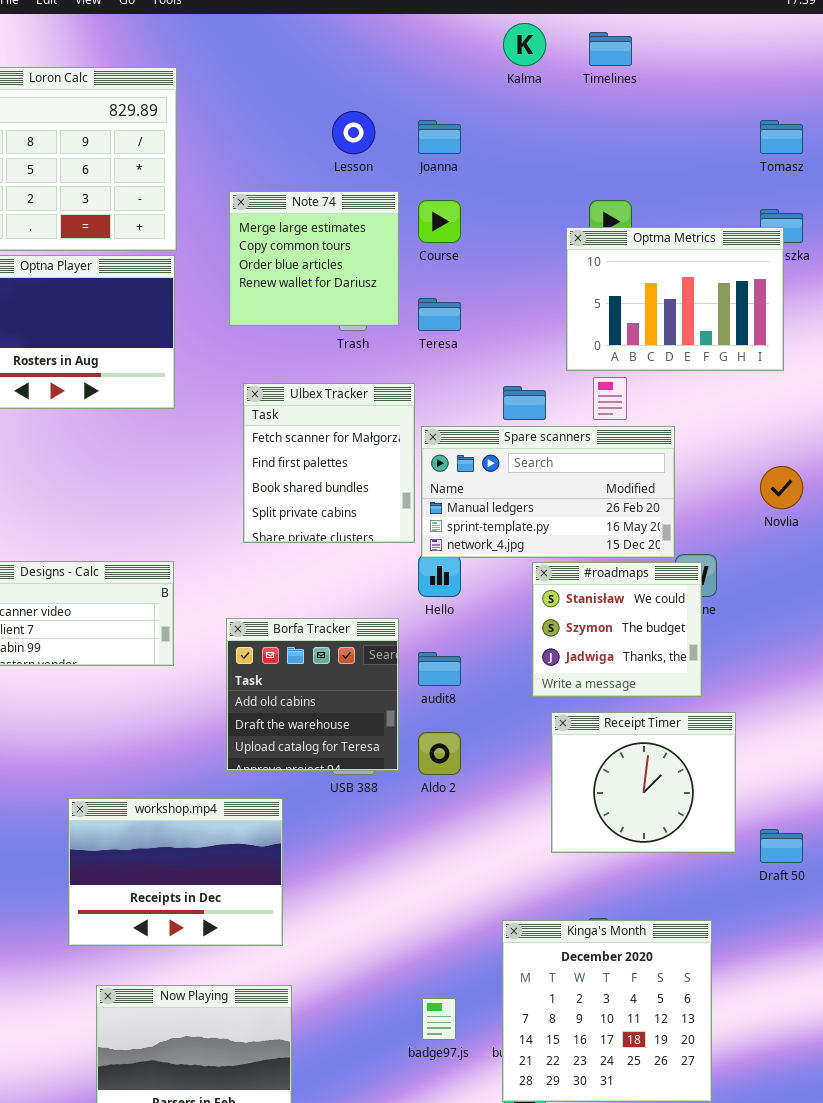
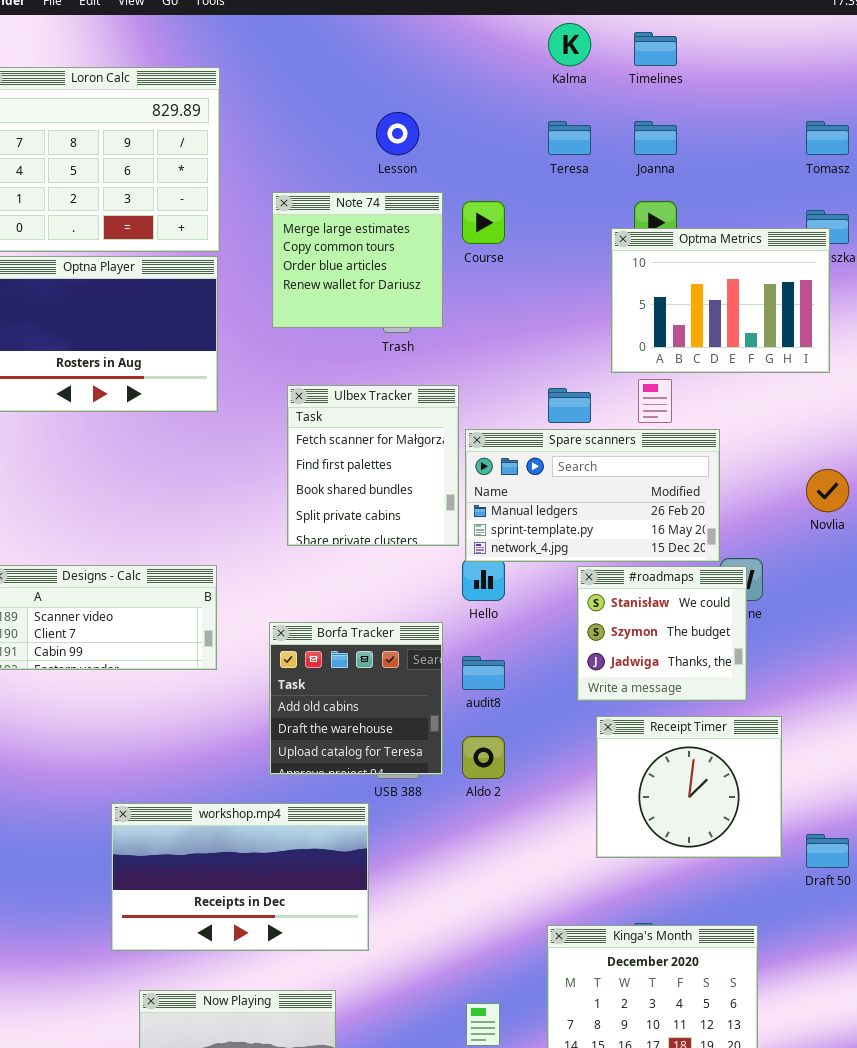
Joanna: [418,120,461,154] -> [634,121,677,155], moved
Teresa: [418,298,461,331] -> [548,121,591,155], moved
workshop.mp4: [68,798,283,946] -> [111,803,369,951], resized

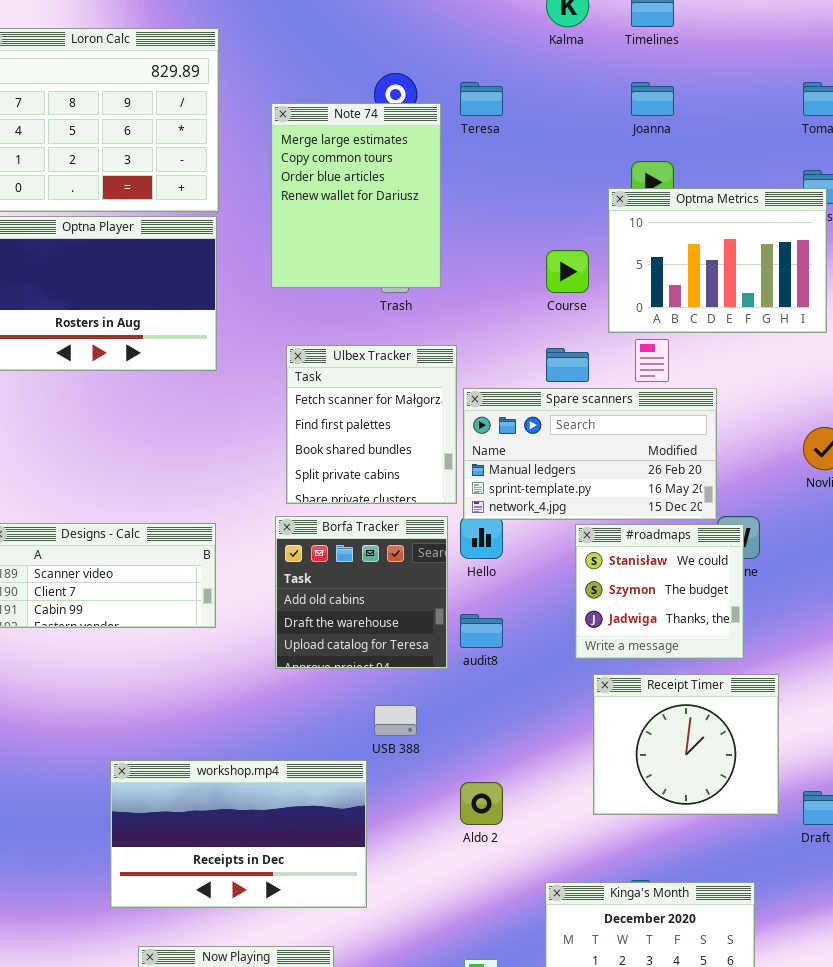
Teresa: [548,121,591,155] -> [460,82,503,116], moved
Note 74: [272,192,443,328] -> [271,103,441,288], resized
Course: [462,201,505,244] -> [546,250,589,293], moved
Borfa Tracker: [269,622,443,775] -> [275,516,448,669], moved
Aldo 2: [462,736,505,779] -> [460,782,503,825], moved

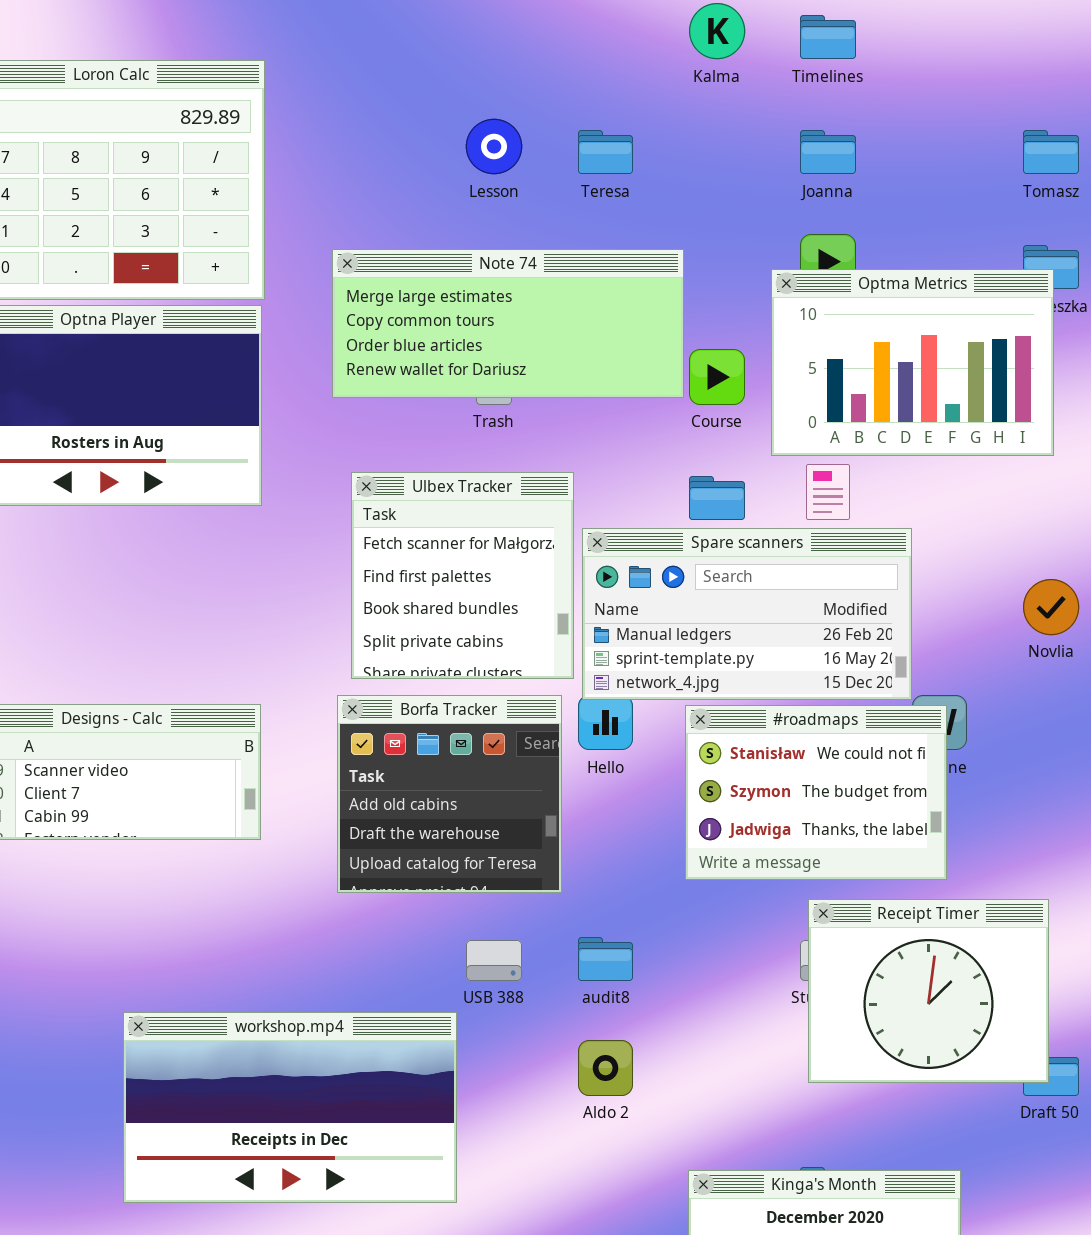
Note 74: [271,103,441,288] -> [332,249,684,398], resized
#roadmaps: [575,524,744,659] -> [685,705,947,880], resized
audit8: [460,614,503,648] -> [578,937,633,981], moved
Receipt Timer: [593,674,779,815] -> [808,899,1049,1083], moved

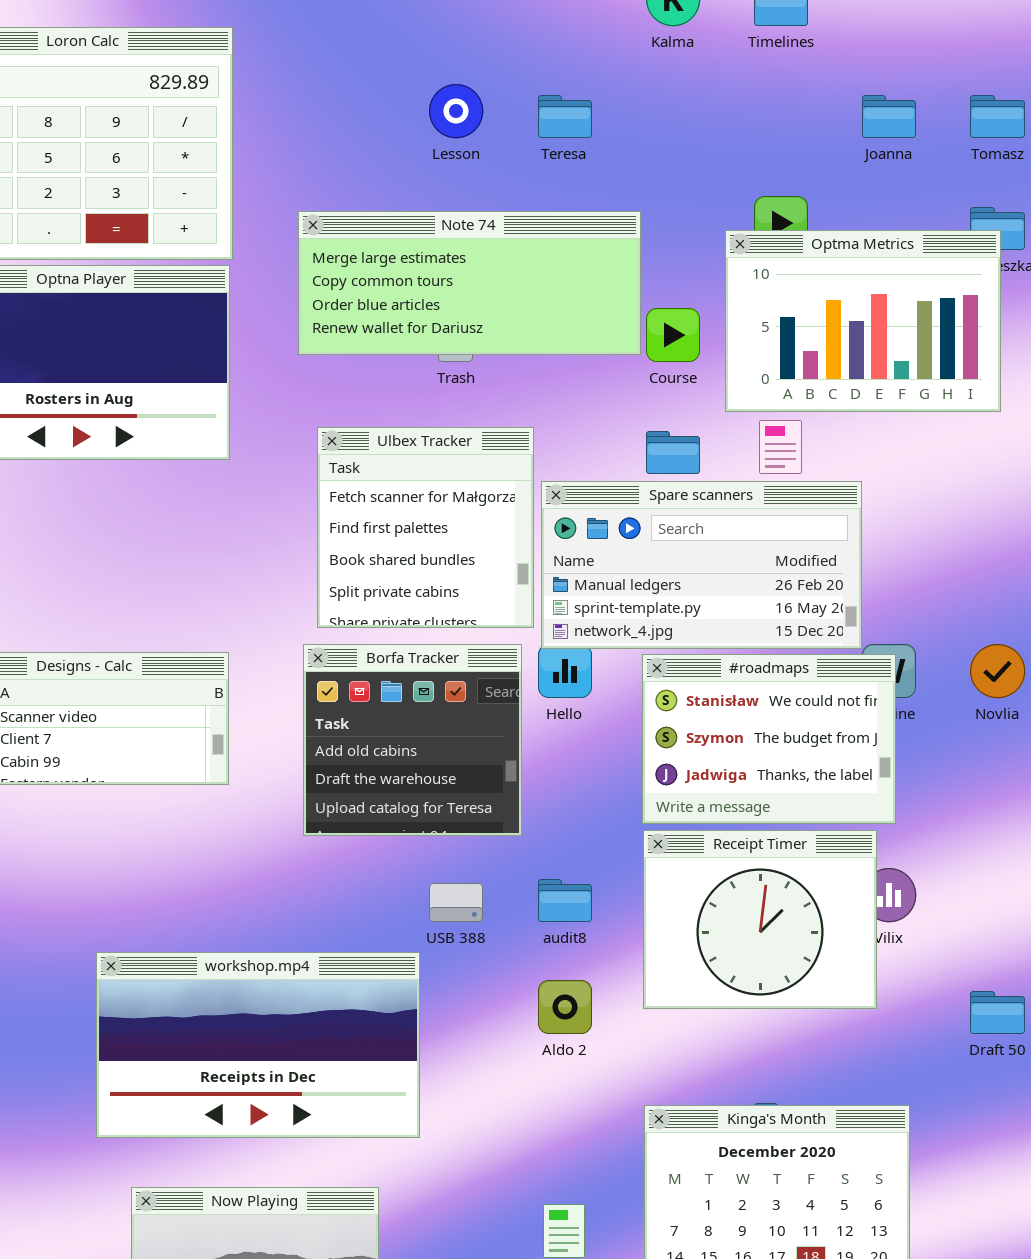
Joanna: [800,130,856,174] -> [862,95,916,138], moved
Novlia: [1023,579,1079,635] -> [970,644,1025,698], moved
Receipt Timer: [808,899,1049,1083] -> [643,830,877,1009], moved

